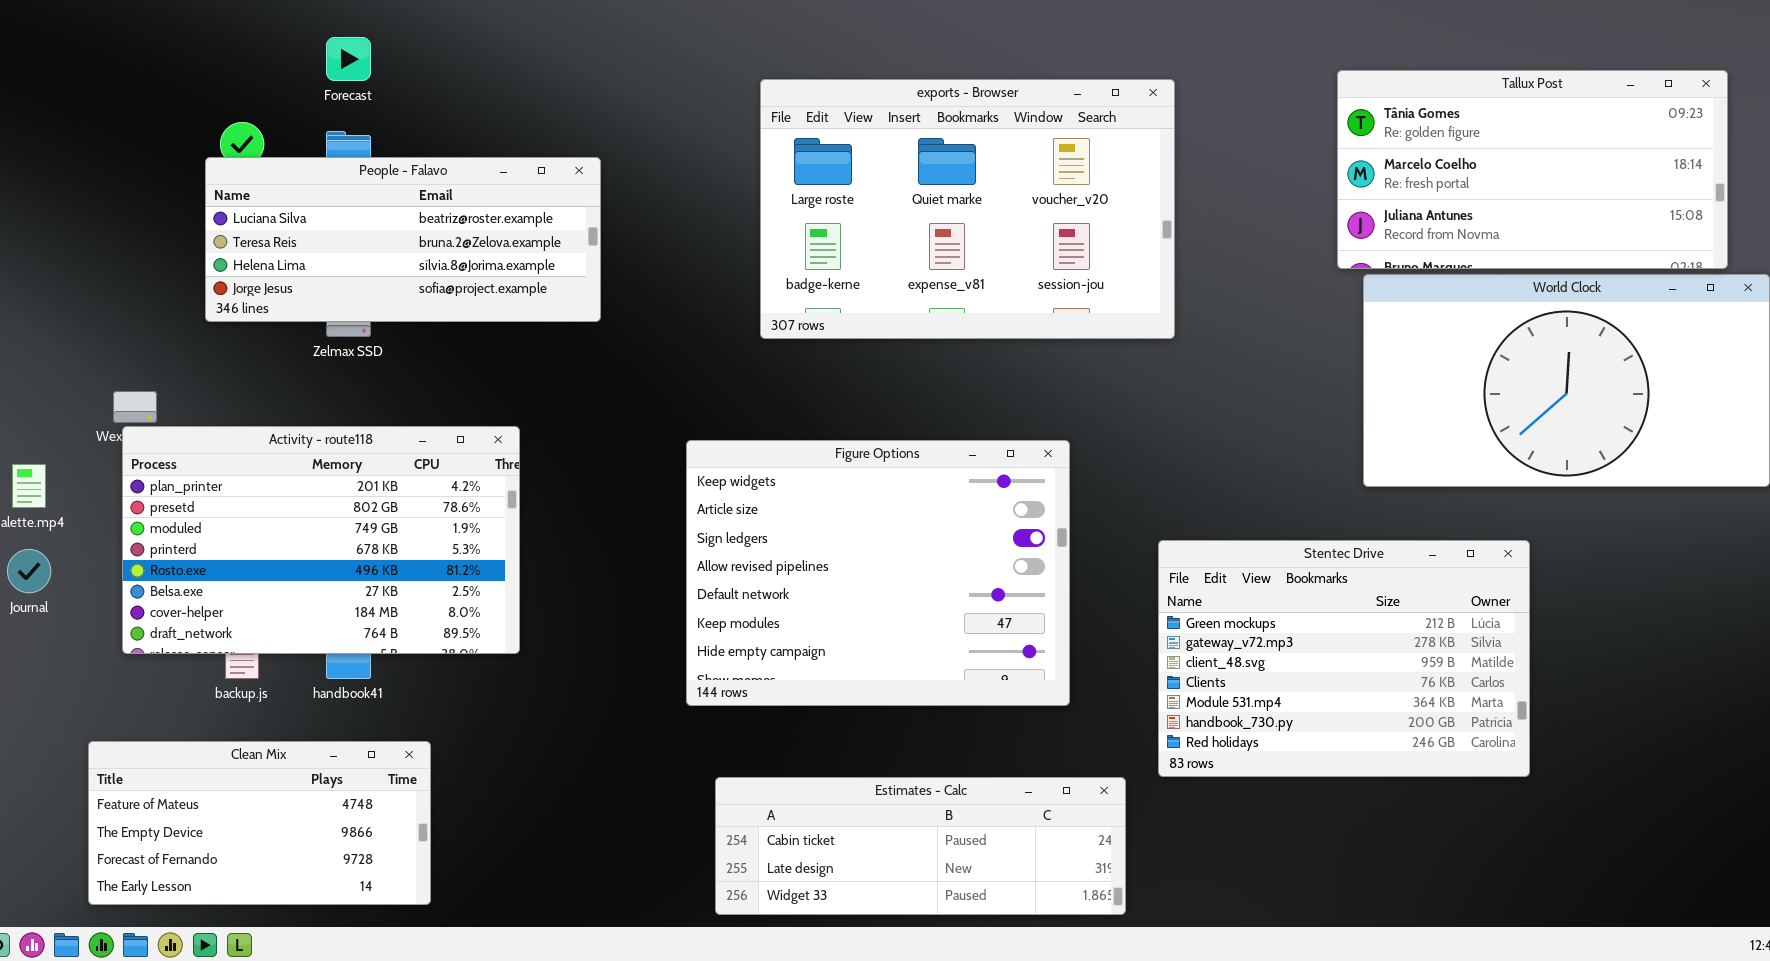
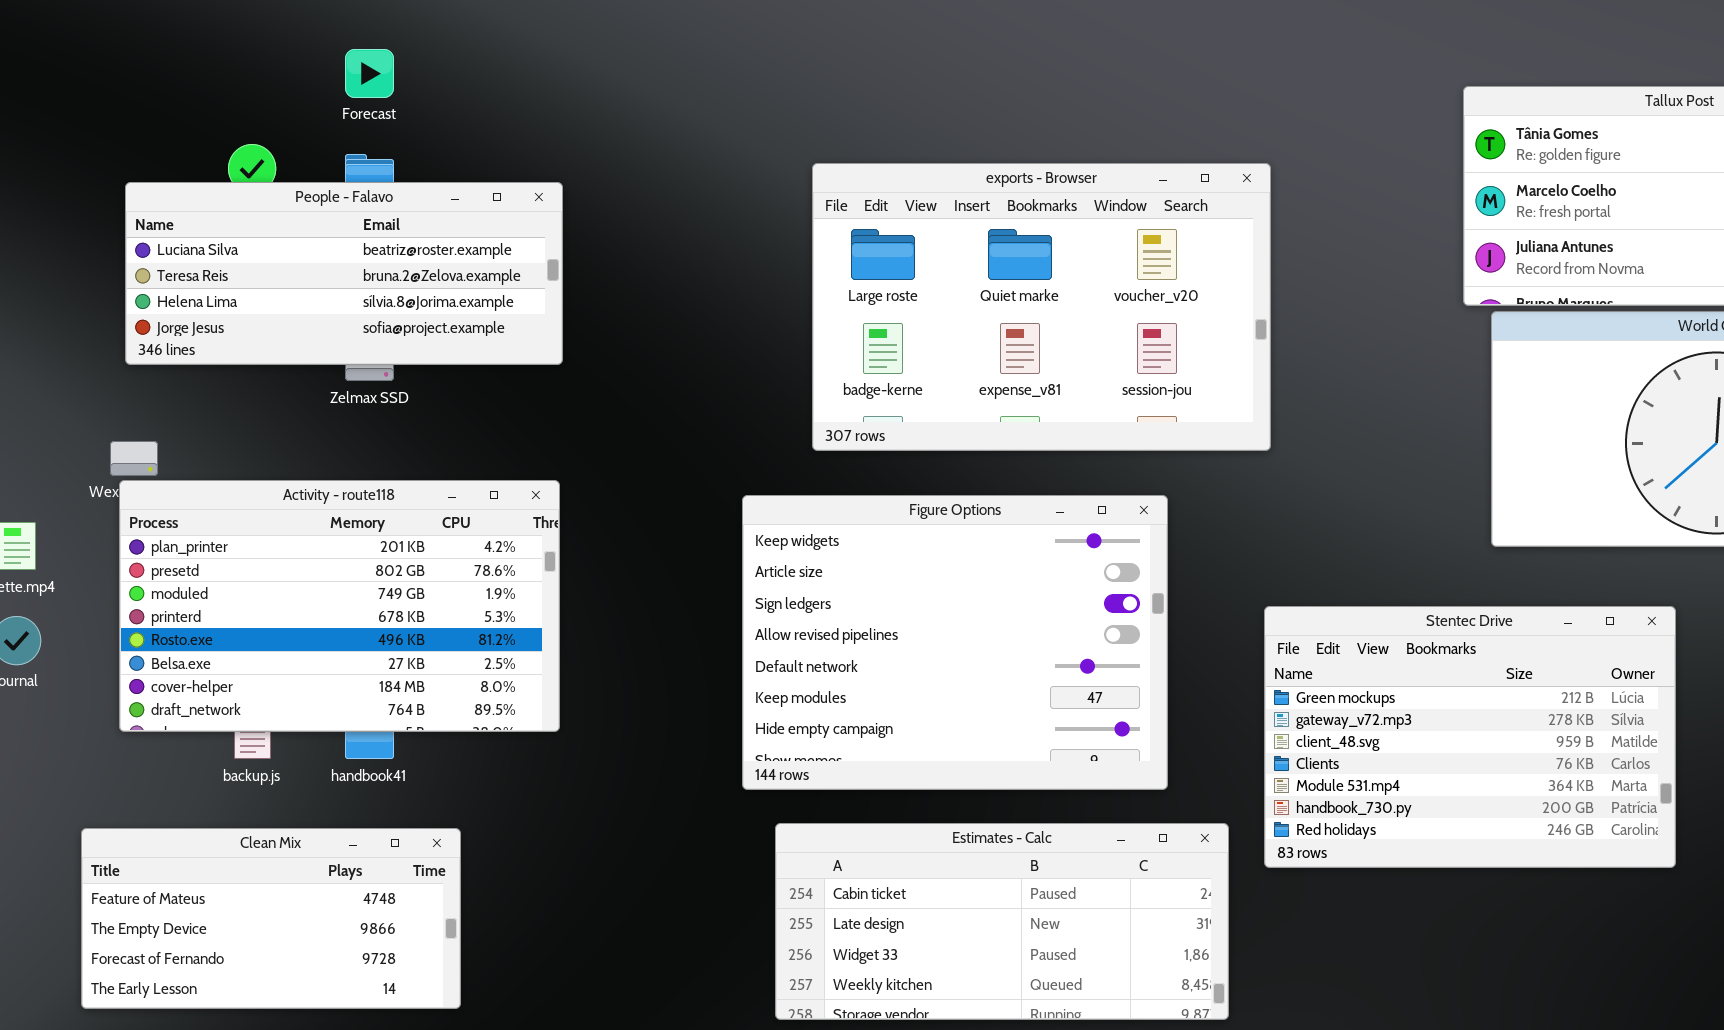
exports - Browser: [760,79,1175,339] -> [812,163,1271,451], moved
People - Falavo: [205,157,601,322] -> [125,182,563,365], moved
Estimates - Calc: [715,777,1126,915] -> [775,823,1229,1020], resized

